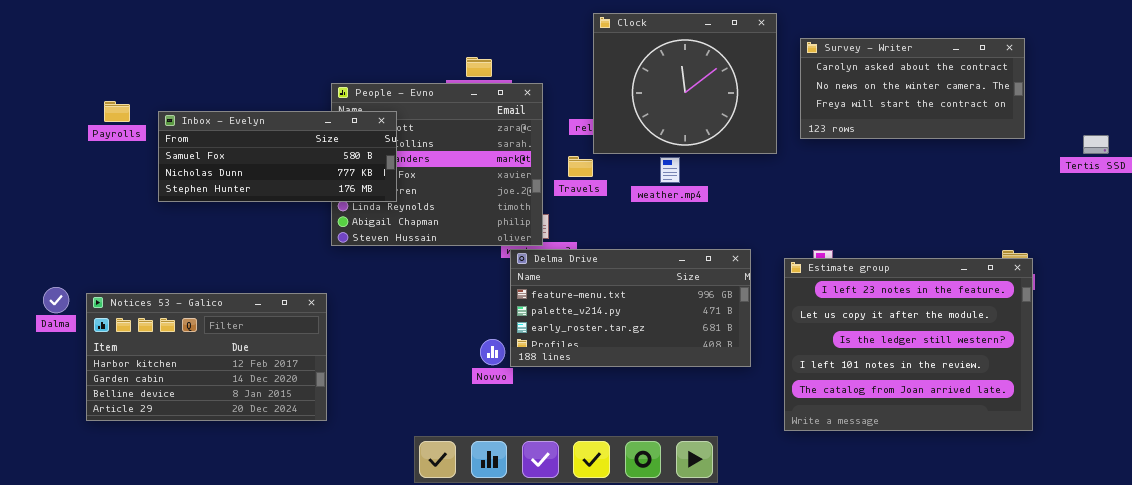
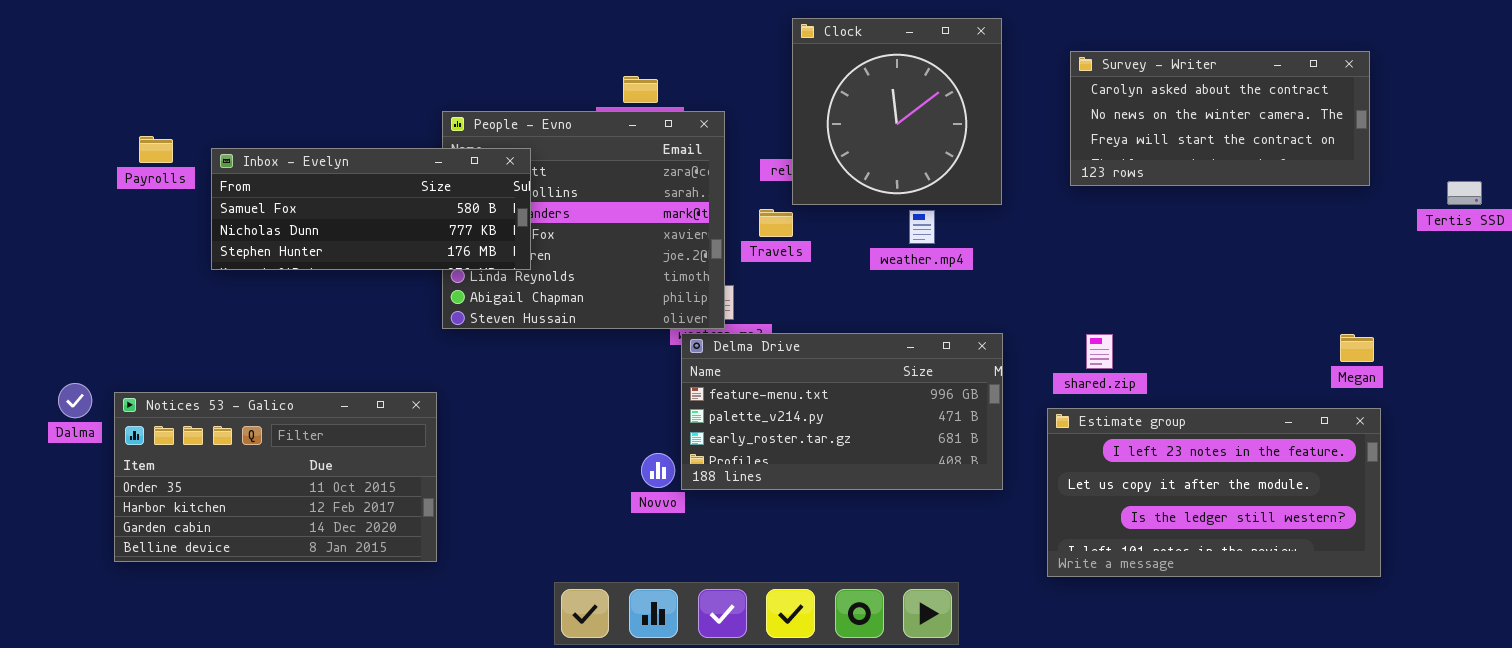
Clock: [593,13,777,154] -> [792,18,1002,205], resized
weather.mp4: [660,157,680,183] -> [909,210,935,244], moved
Estimate group: [784,258,1033,431] -> [1047,408,1381,577], resized
Notices 53 - Galico: [86,293,327,421] -> [114,392,437,562], scrolled up 1 row

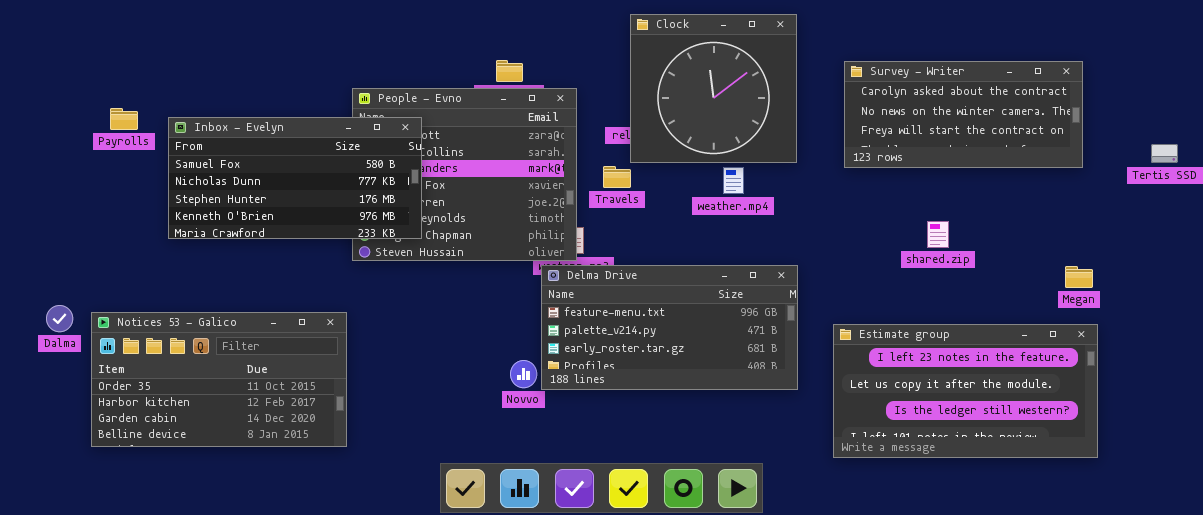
Survey - Writer: [1070,51,1370,186] -> [844,61,1083,168], moved
Inbox - Evelyn: [211,148,531,270] -> [168,117,422,239], resized
shared.zip: [1086,334,1113,369] -> [927,221,949,248], moved

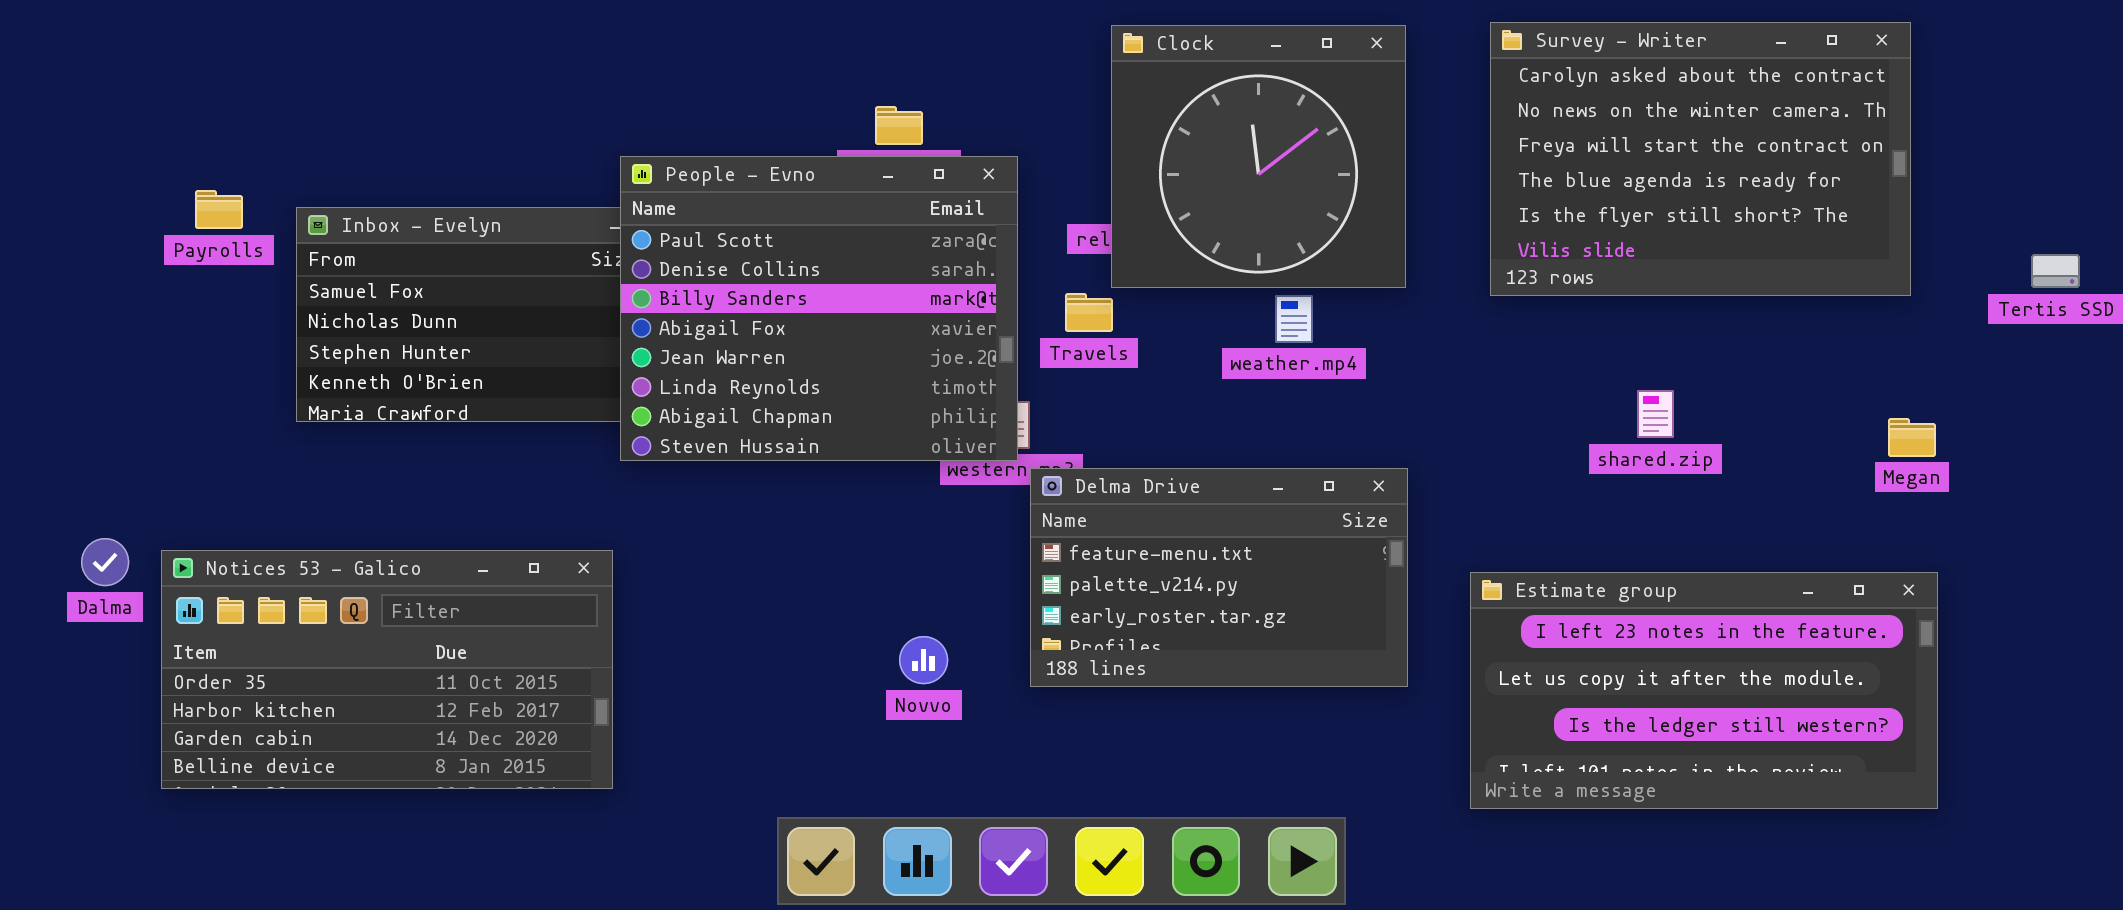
Survey - Writer: [844,61,1083,168] -> [1490,22,1911,296], resized
People - Evno: [352,88,577,261] -> [620,156,1018,461], raised
Delma Drive: [541,265,798,390] -> [1030,468,1408,687], resized
Megan: [1065,266,1093,288] -> [1888,418,1936,457], moved

